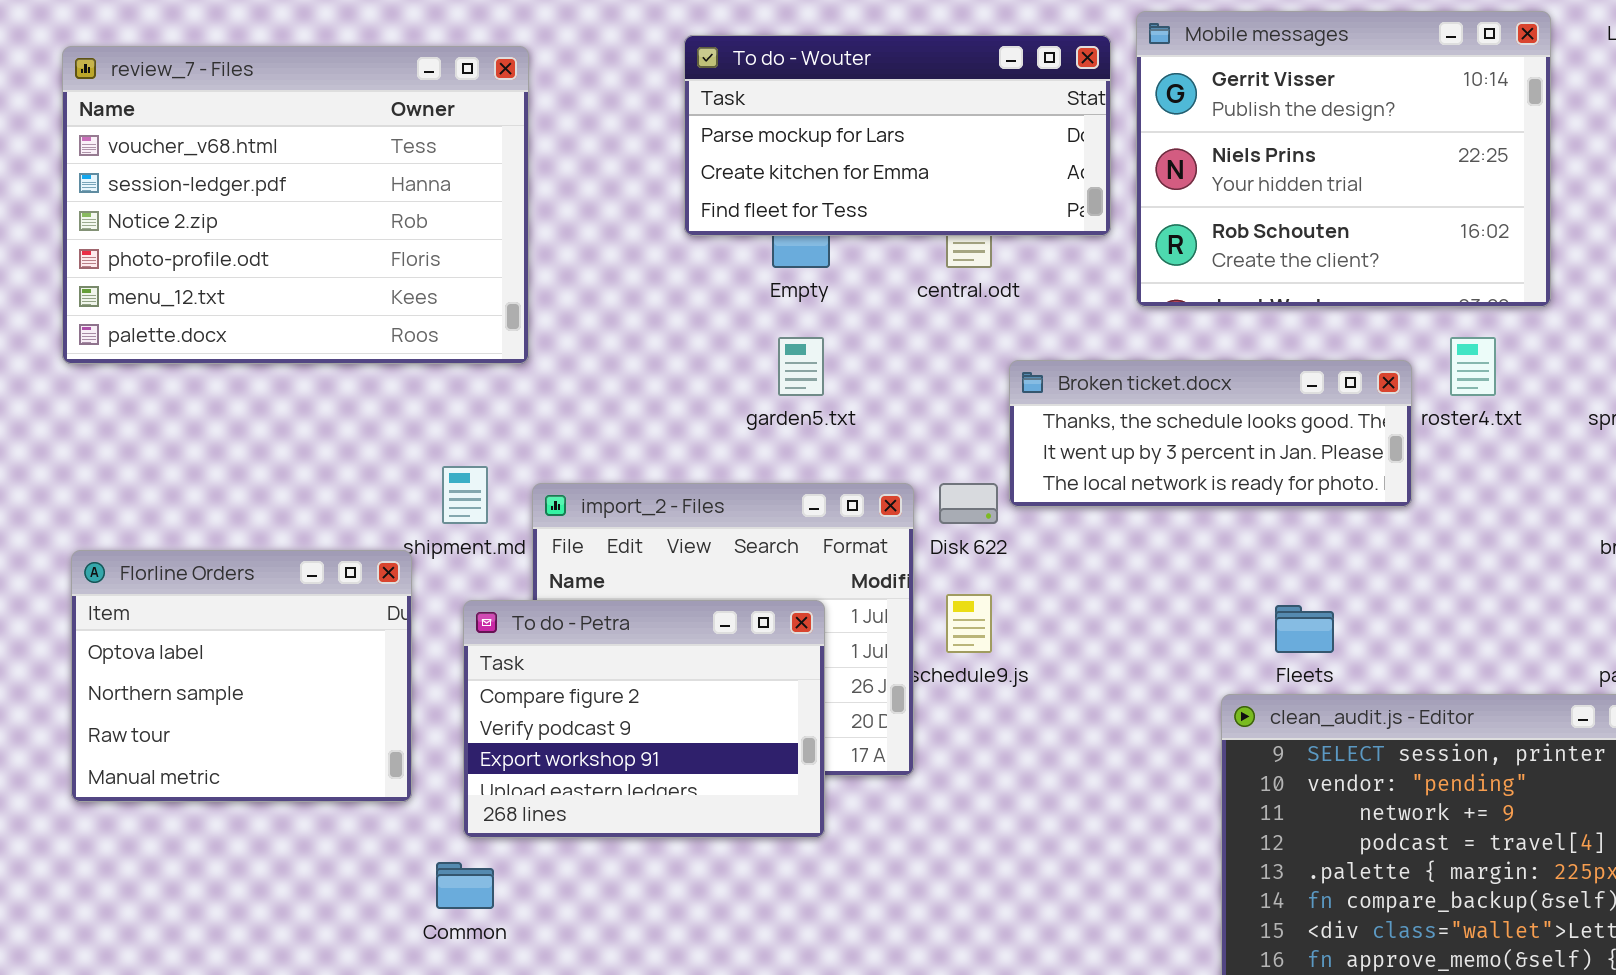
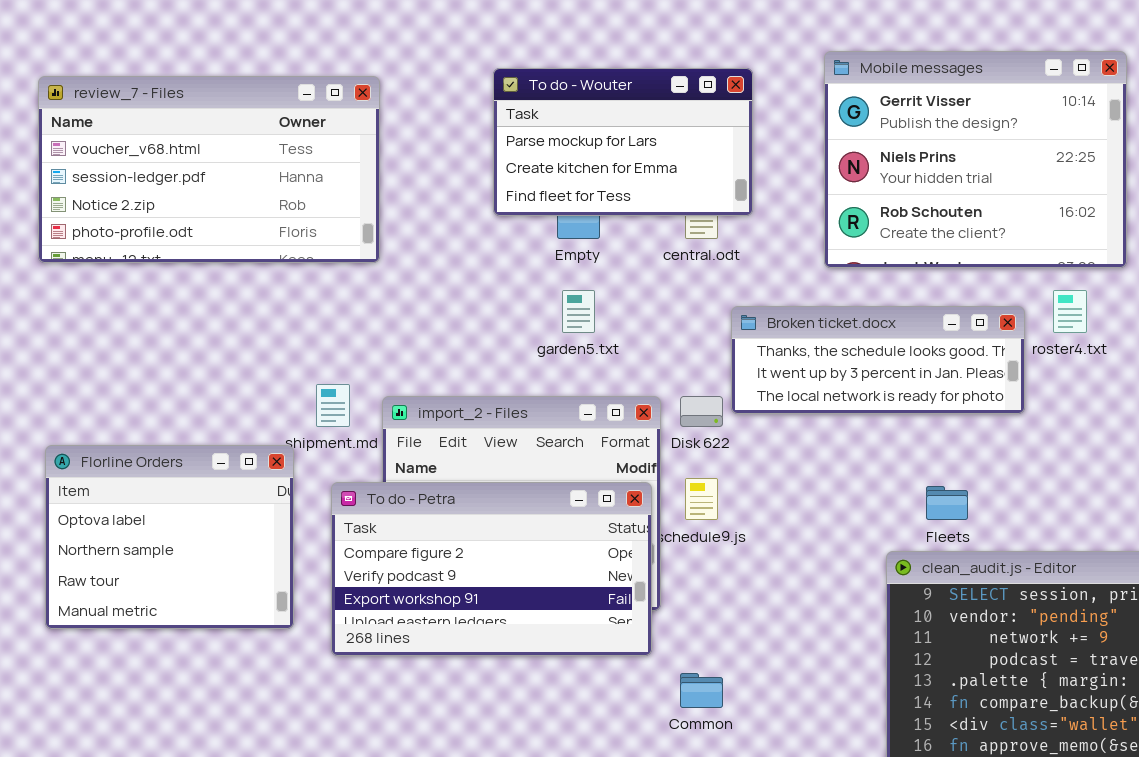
To do - Wouter: [684,35,1111,236] -> [493,68,753,216], resized
review_7 - Files: [62,46,529,364] -> [38,76,380,263], resized
To do - Petra: [463,600,825,838] -> [331,482,652,656], resized
Common: [436,862,494,909] -> [680,673,723,708], moved

